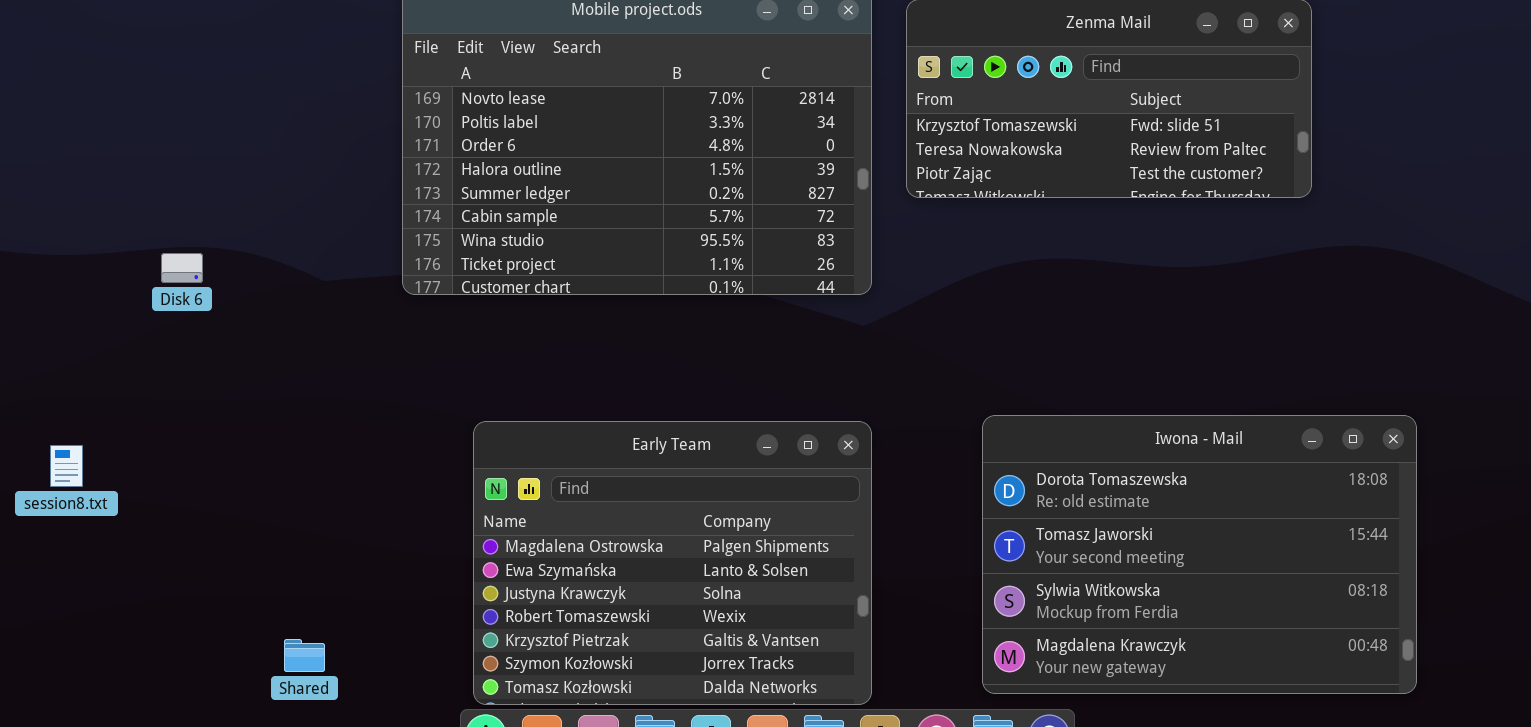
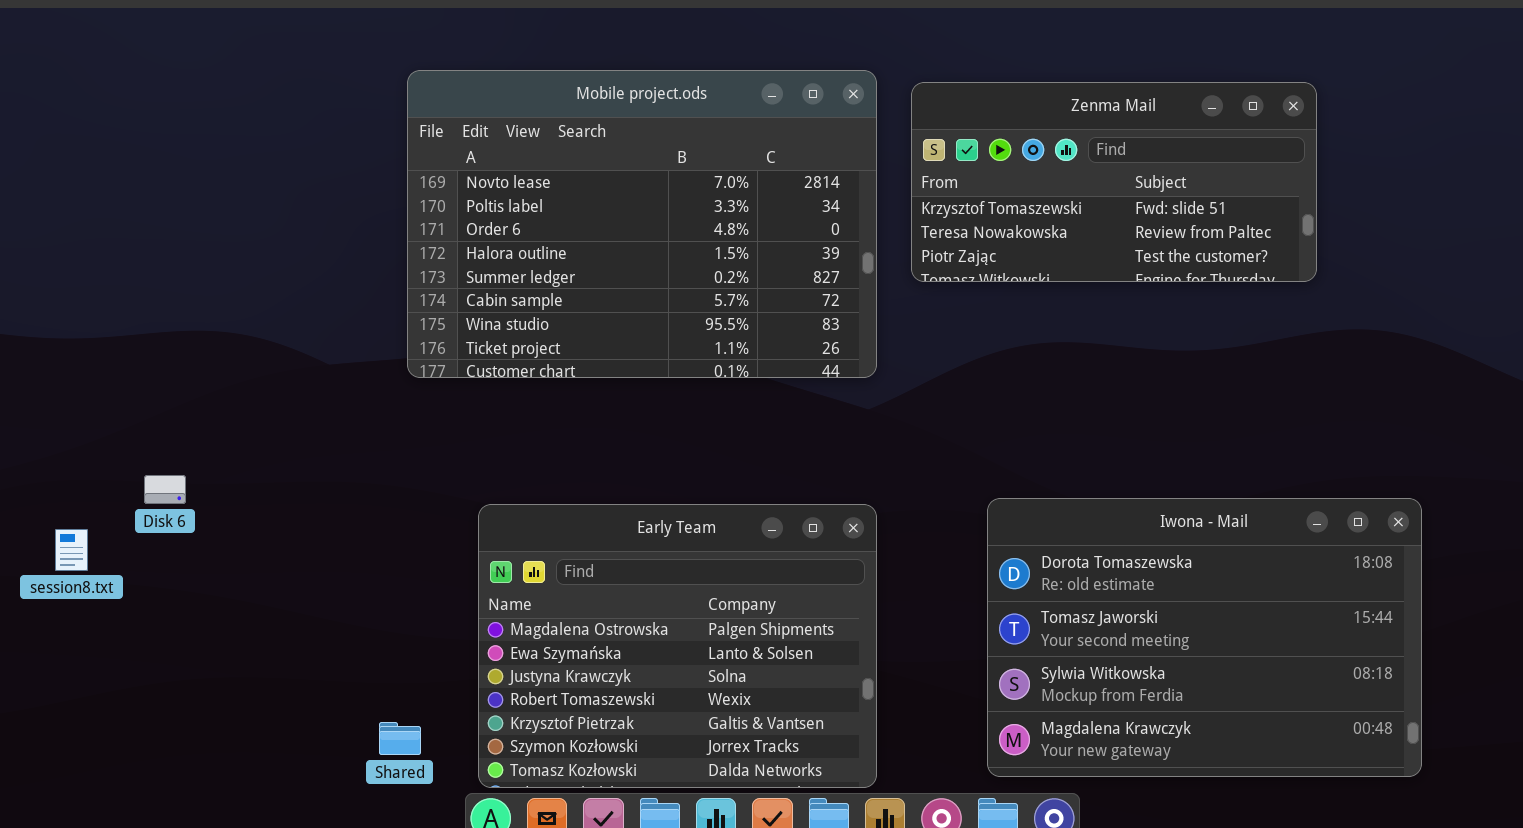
Disk 6: [161,253,203,283] -> [144,475,186,504], moved
Shared: [284,639,325,672] -> [379,722,421,755], moved

